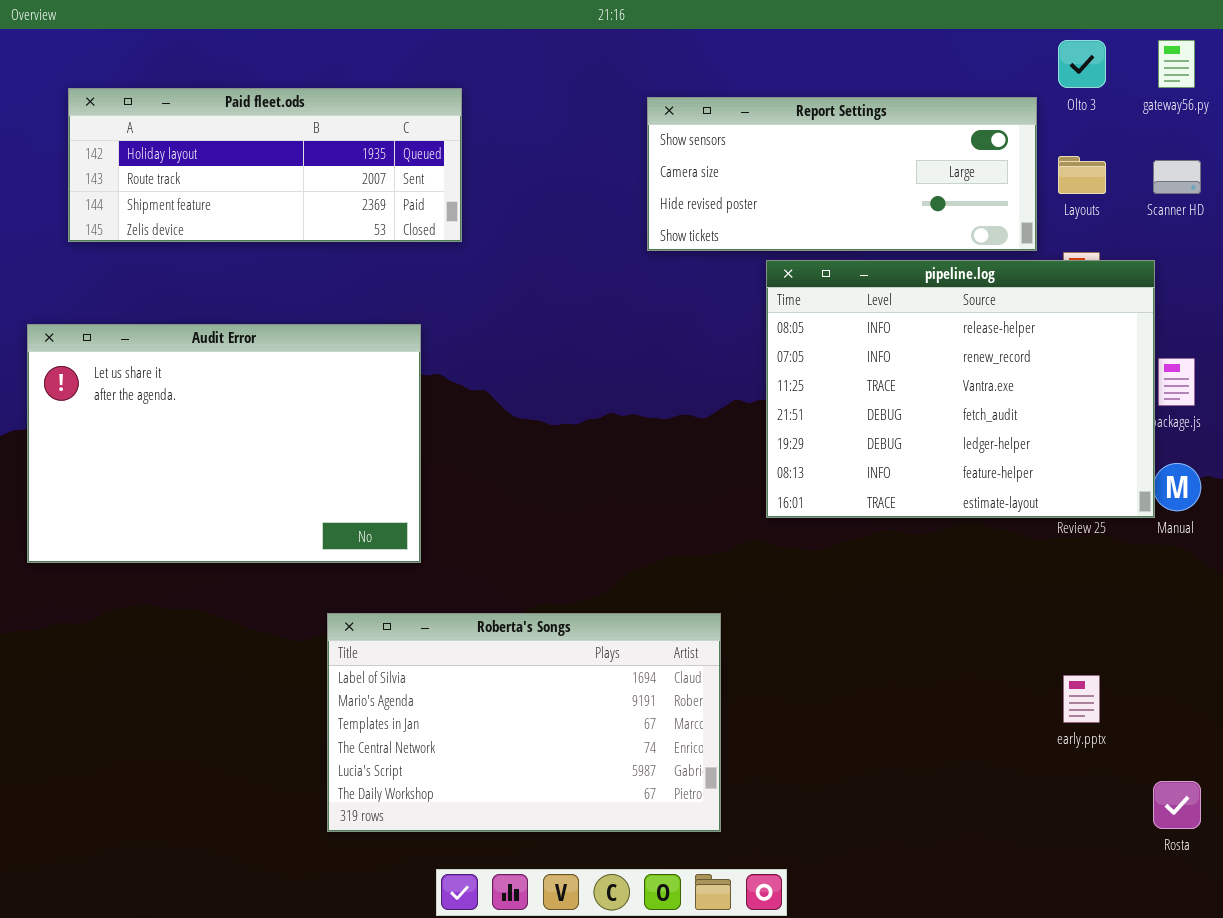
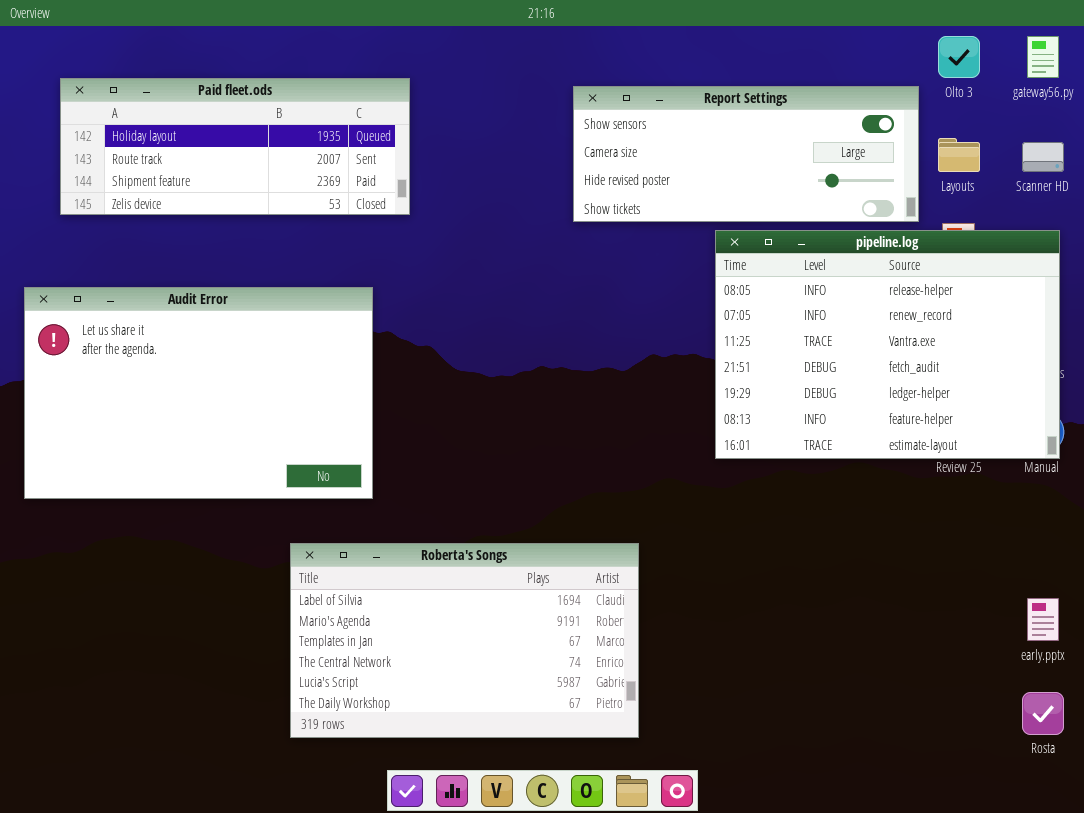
pipeline.log: [766,260,1155,518] -> [715,230,1060,459], moved
early.pptx: [1063,675,1100,723] -> [1027,598,1059,641], moved

